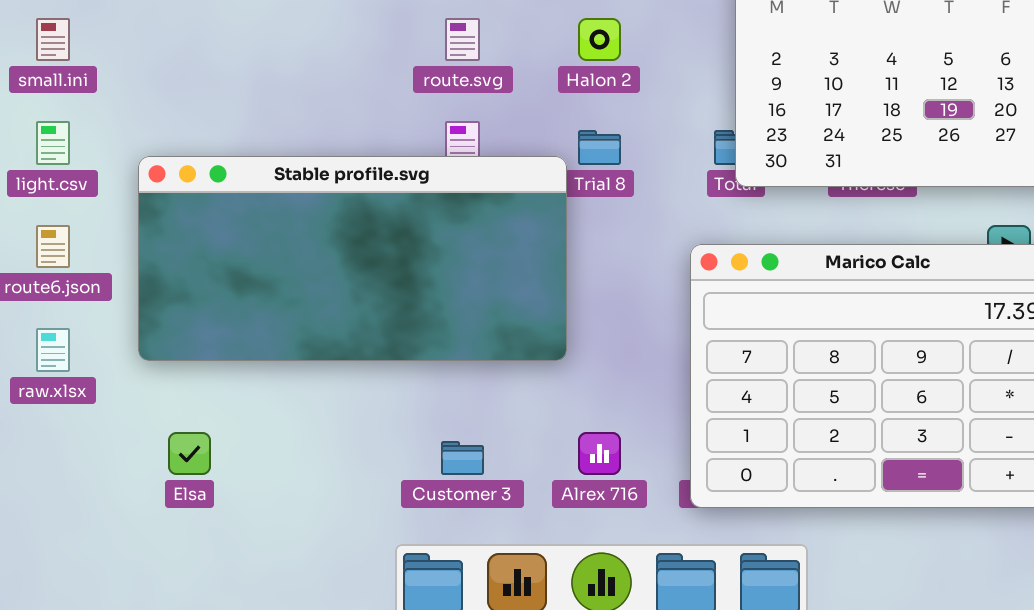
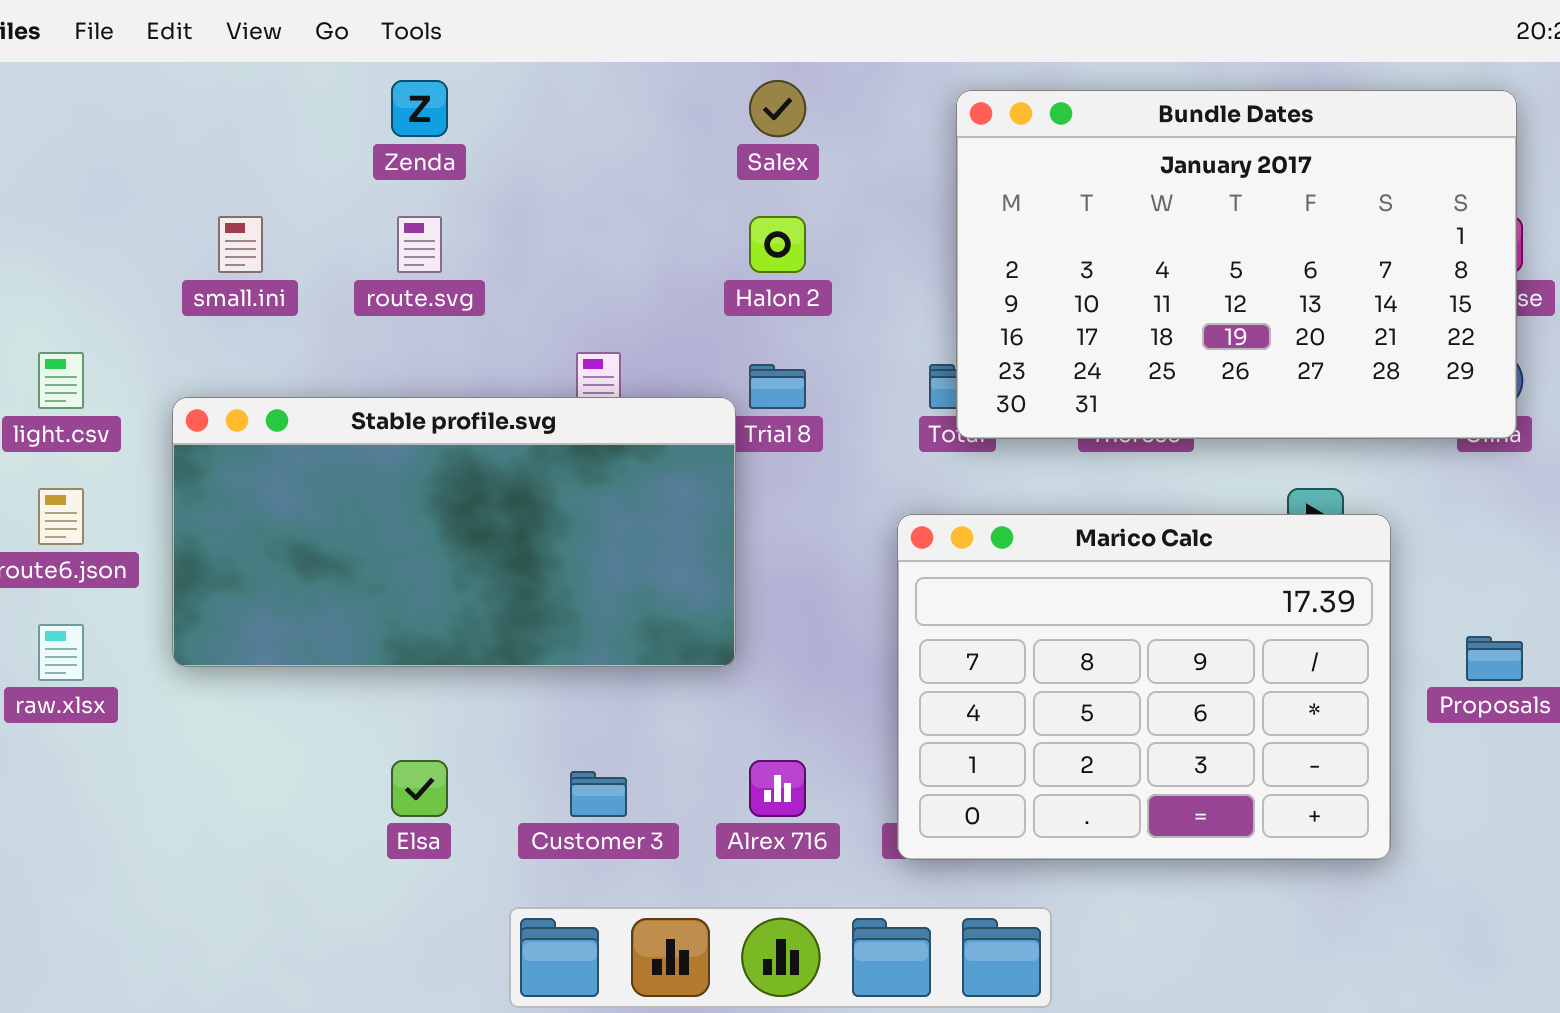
small.ini: [36,18,70,61] -> [218,216,263,273], moved
route.svg: [445,18,480,61] -> [397,216,442,273], moved
Elsa: [168,432,211,475] -> [391,760,448,817], moved

